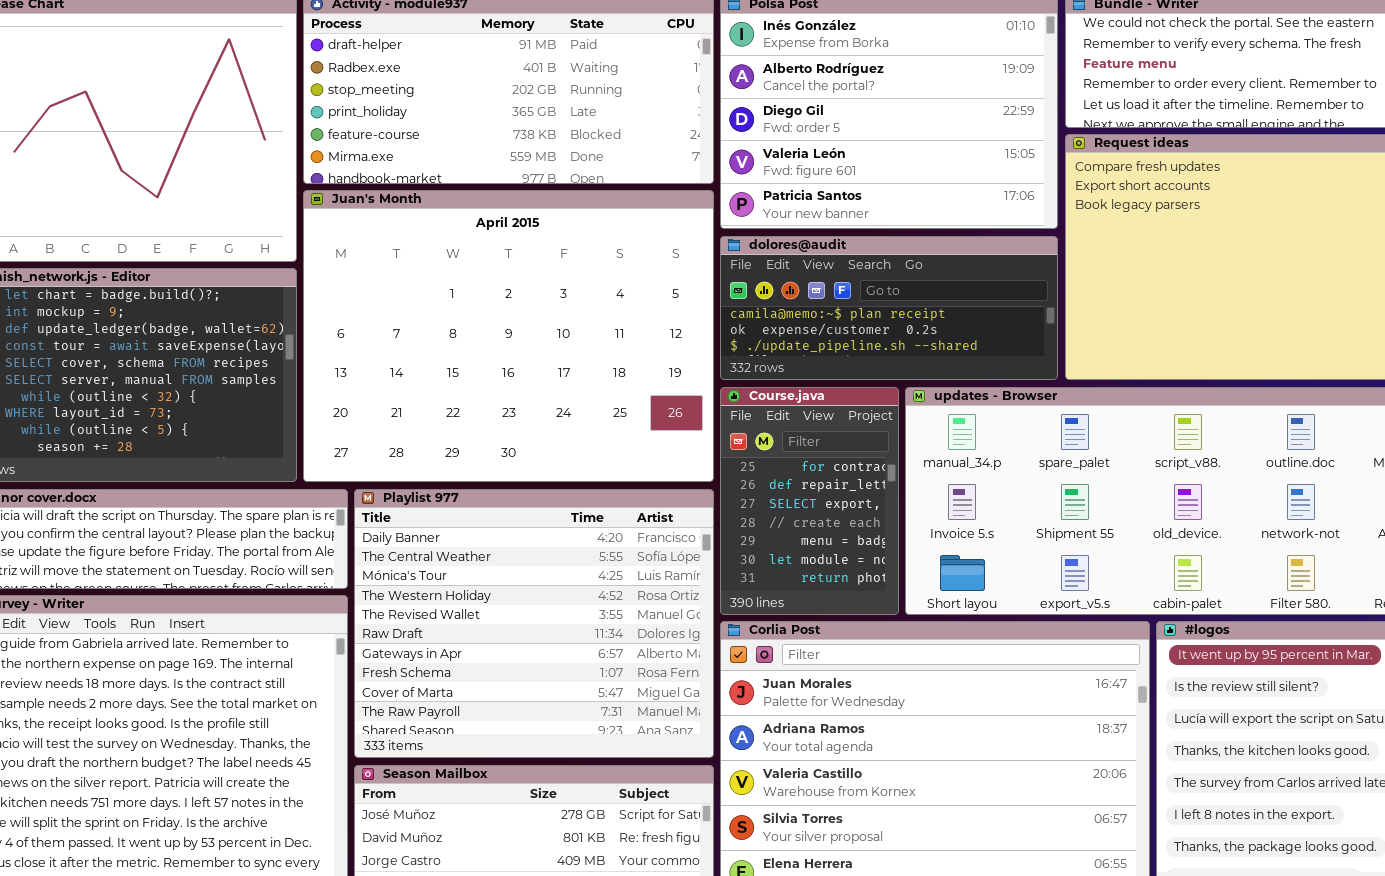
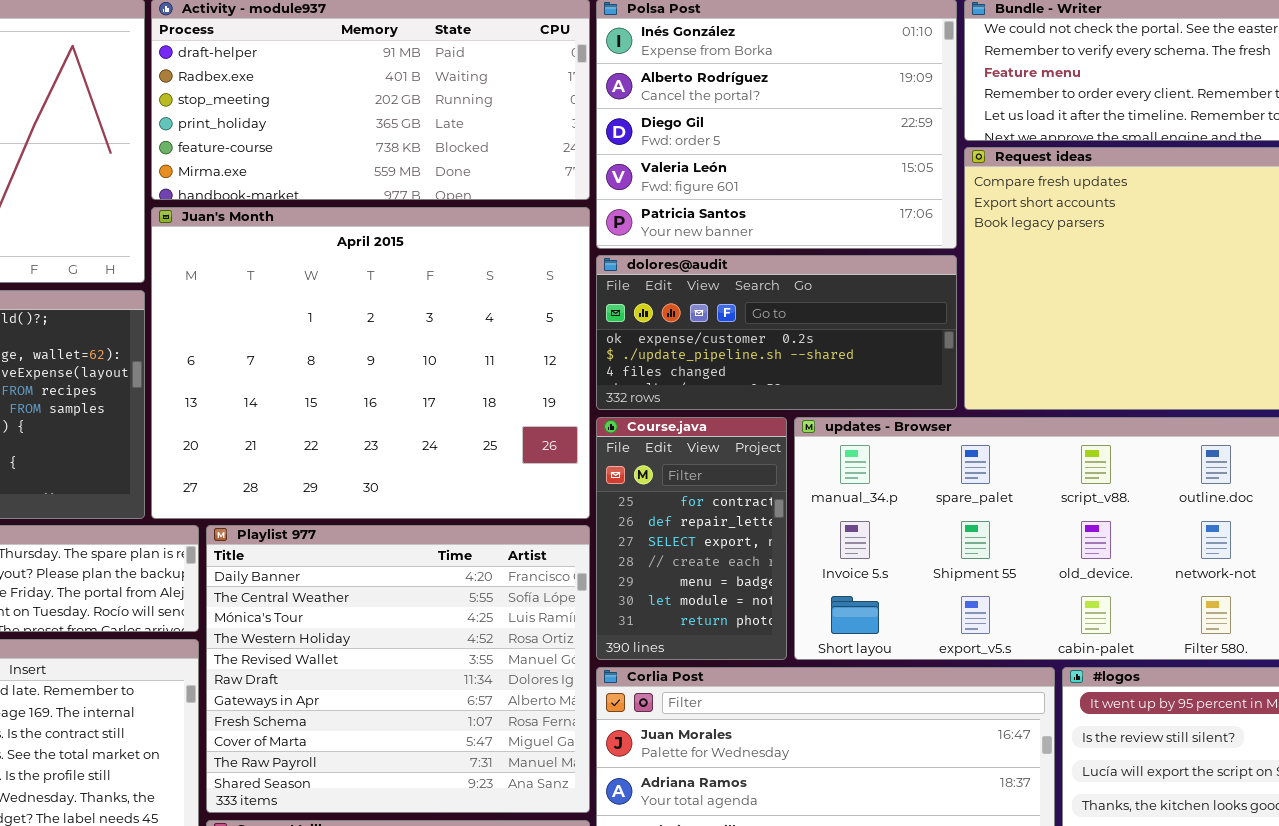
dolores@audit: [720,236,1058,380] -> [596,255,957,410], scrolled down 1 row

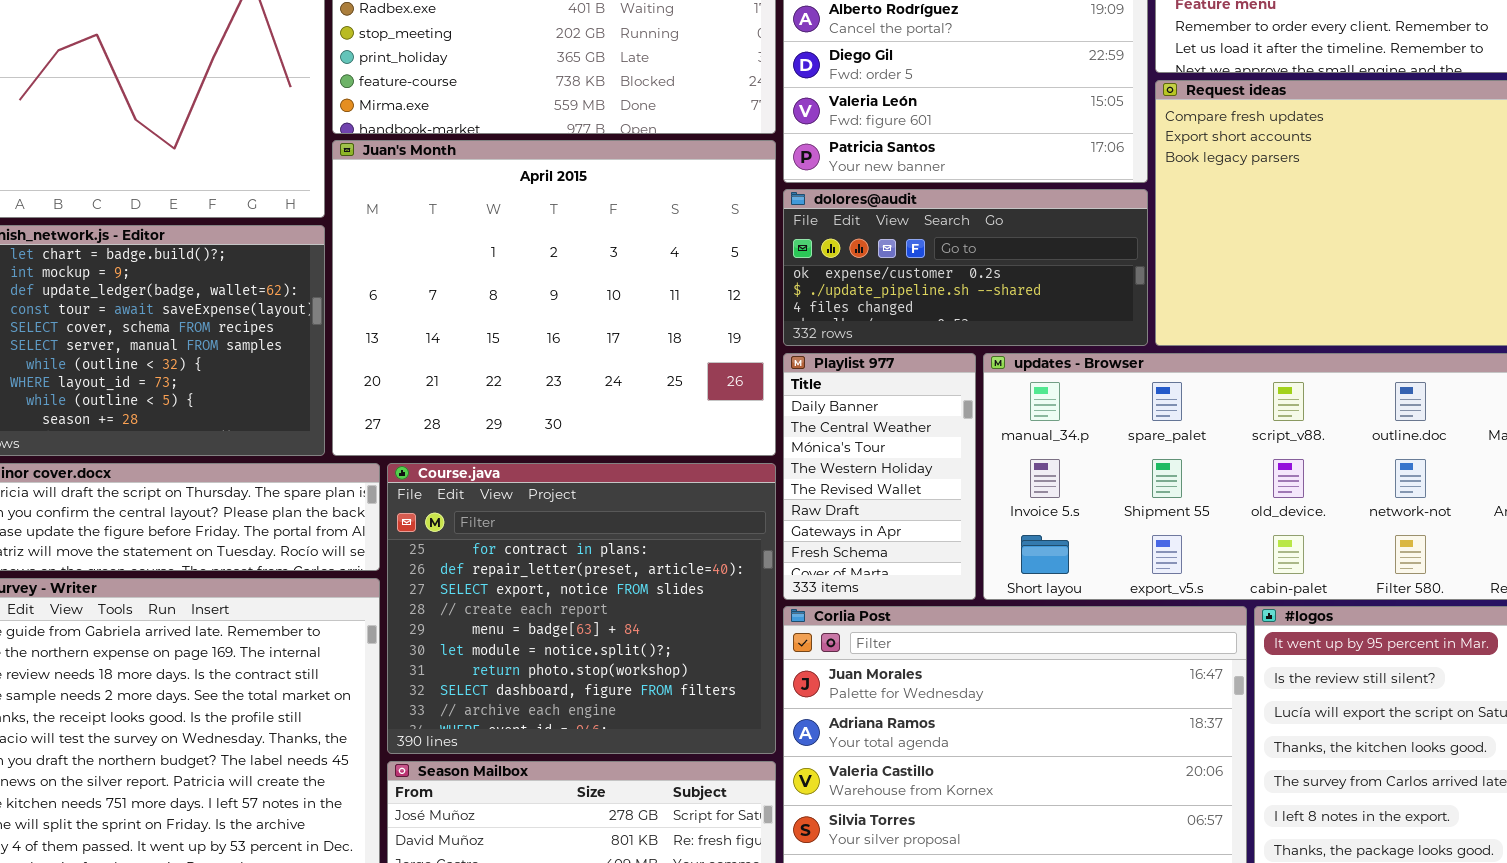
Course.java: [596,417,787,660] -> [387,463,776,754], moved, resized
Playlist 977: [206,525,590,813] -> [783,353,976,600], moved, resized

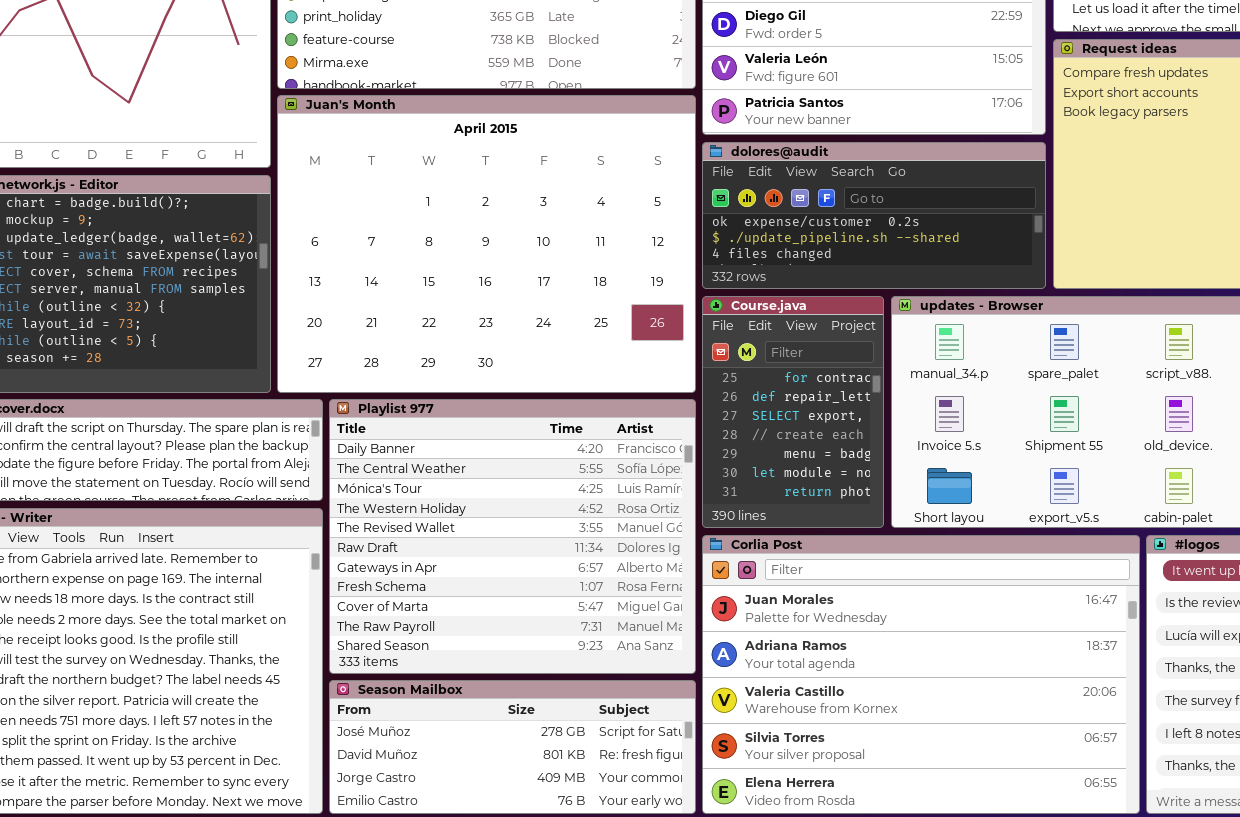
Playlist 977: [783,353,976,600] -> [329,399,696,674], moved, resized
Course.java: [387,463,776,754] -> [702,296,884,528], moved, resized

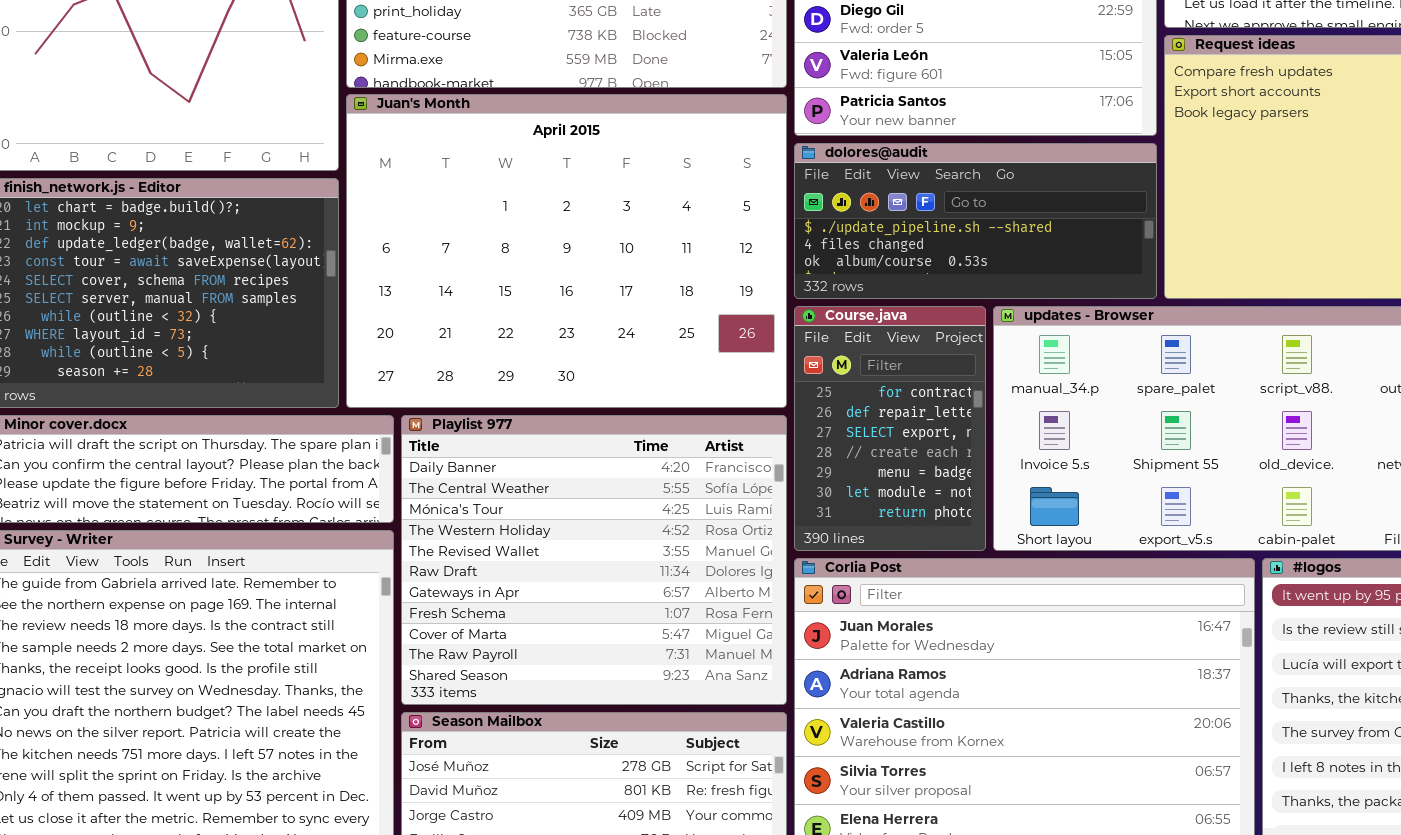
dolores@audit: [702,142,1046,289] -> [794,143,1157,299], scrolled down 1 row

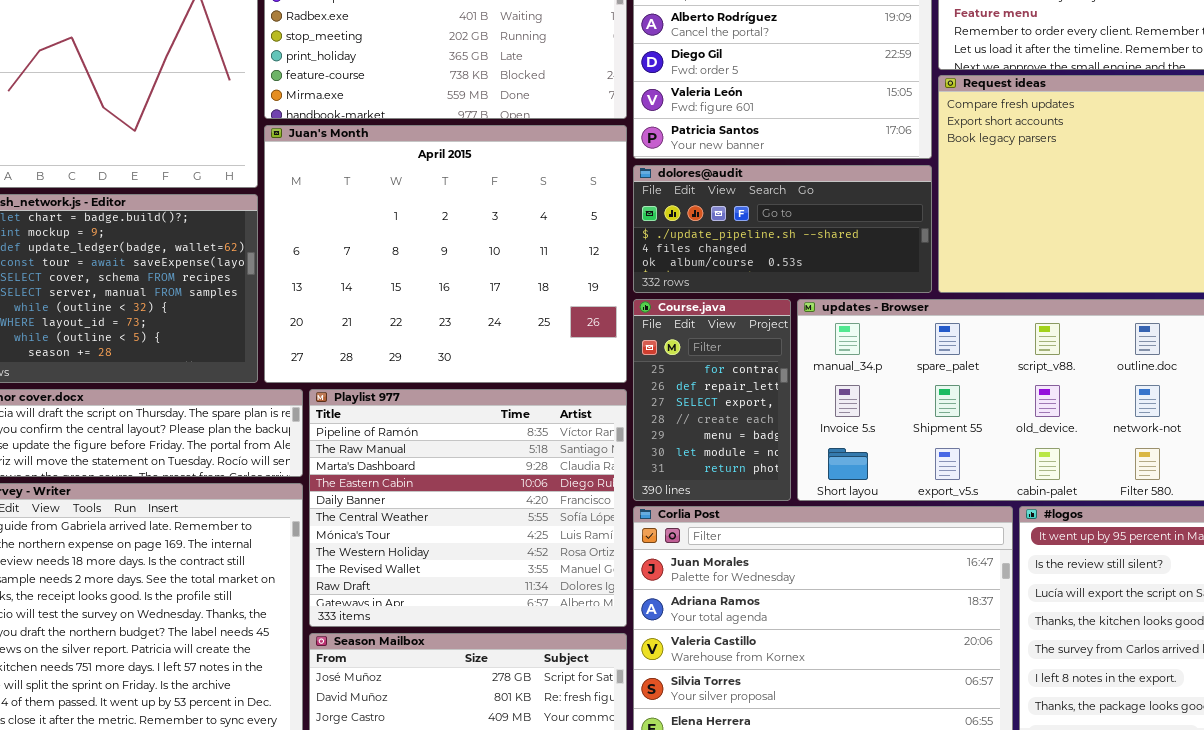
Playlist 977: [401,415,787,705] -> [309,389,627,627], scrolled up 4 rows

